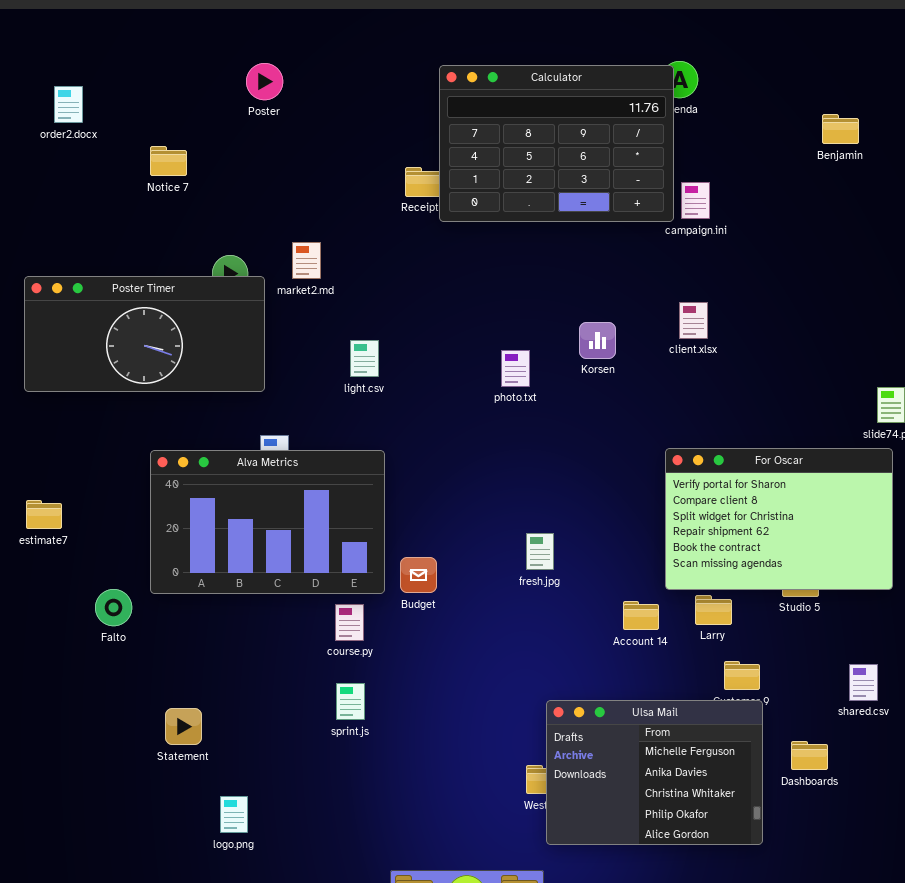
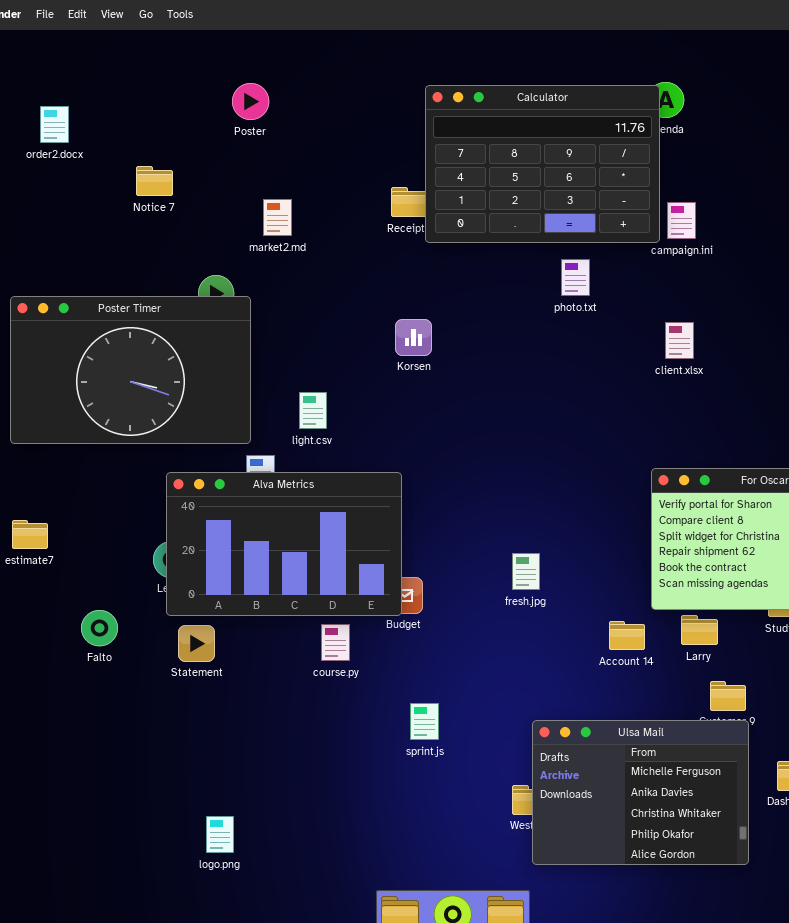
market2.md: [292,242,321,279] -> [263,199,292,236], moved
Poster Timer: [24,276,265,392] -> [10,296,251,444], resized
Korsen: [579,322,616,359] -> [395,319,432,356], moved
light.csv: [350,340,379,377] -> [299,392,327,429], moved
photo.txt: [501,350,530,387] -> [561,259,590,296], moved
Alva Metrics: [150,450,385,594] -> [166,472,402,616], moved
sprint.js: [336,683,365,720] -> [410,703,439,740], moved
Statement: [165,708,202,745] -> [178,625,215,662], moved

